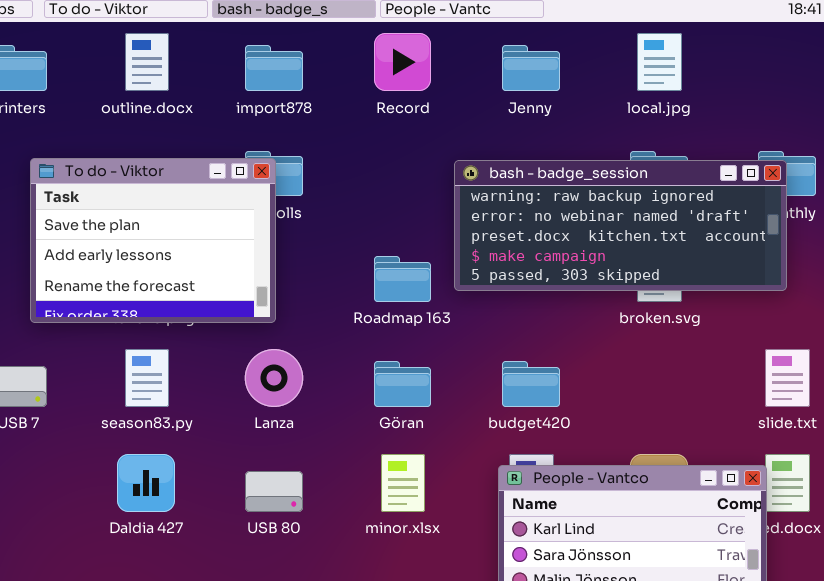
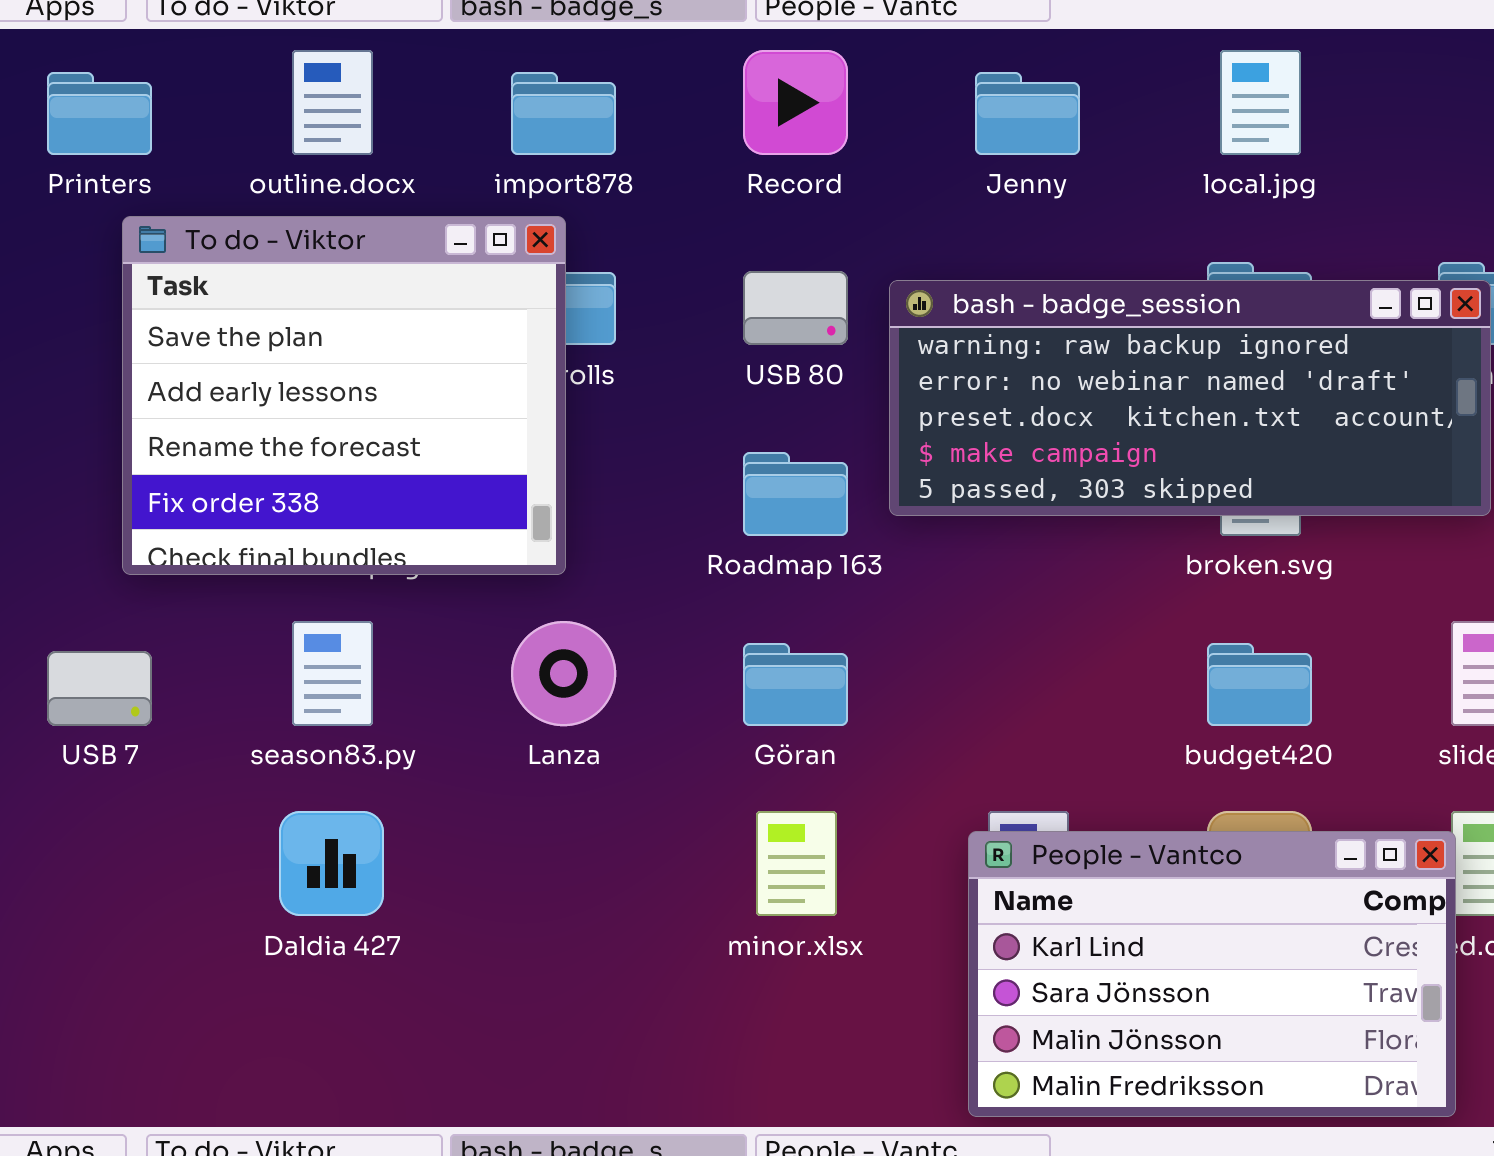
To do - Viktor: [30,158,276,323] -> [122,216,566,575], resized
budget420: [502,361,560,407] -> [1207,643,1312,726], moved
USB 80: [245,471,303,512] -> [743,271,848,345], moved

